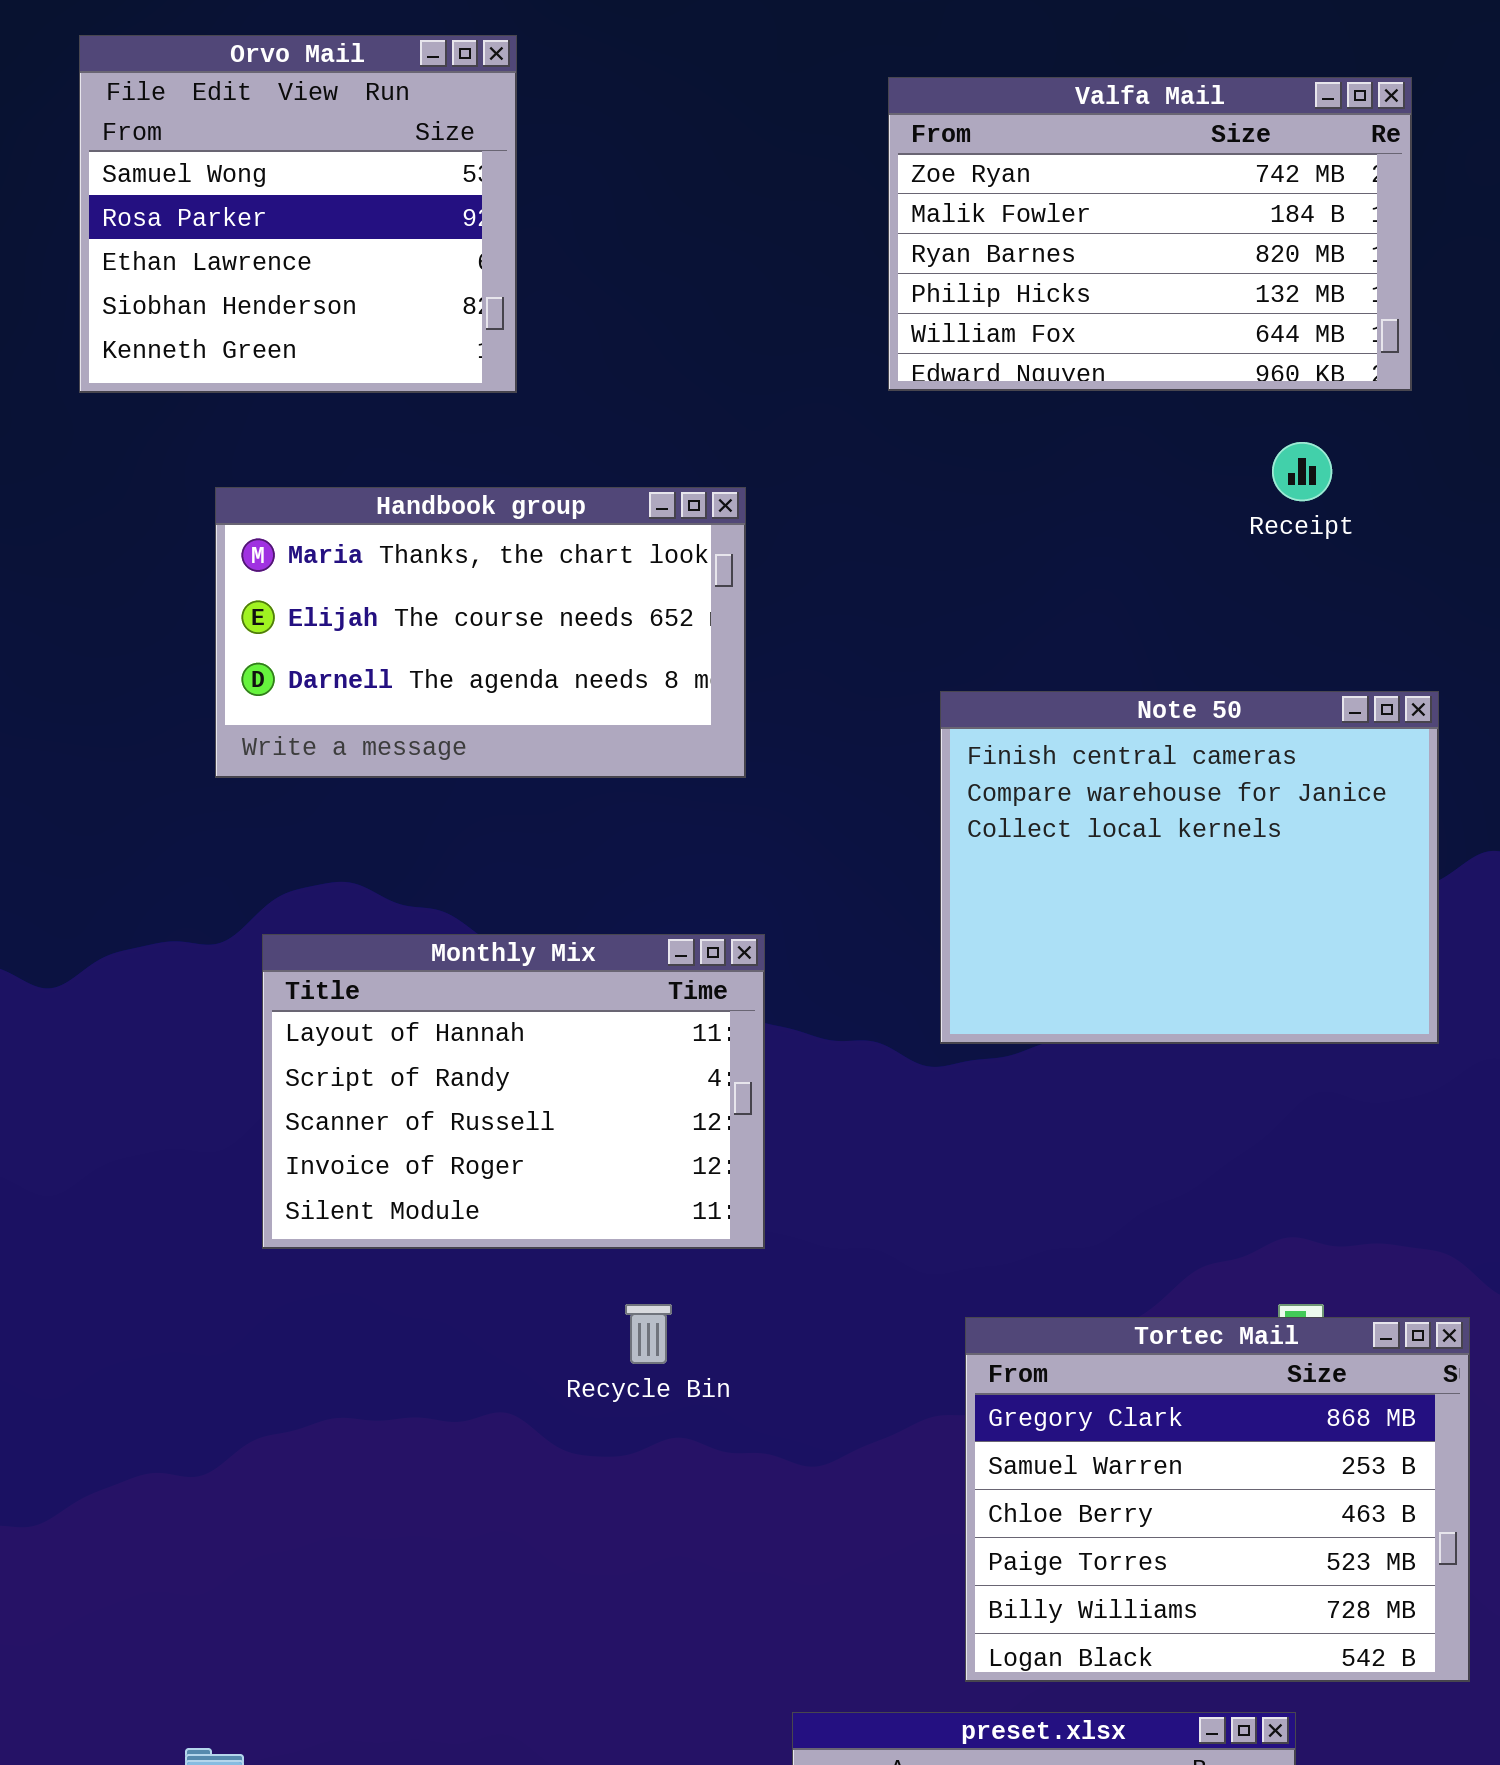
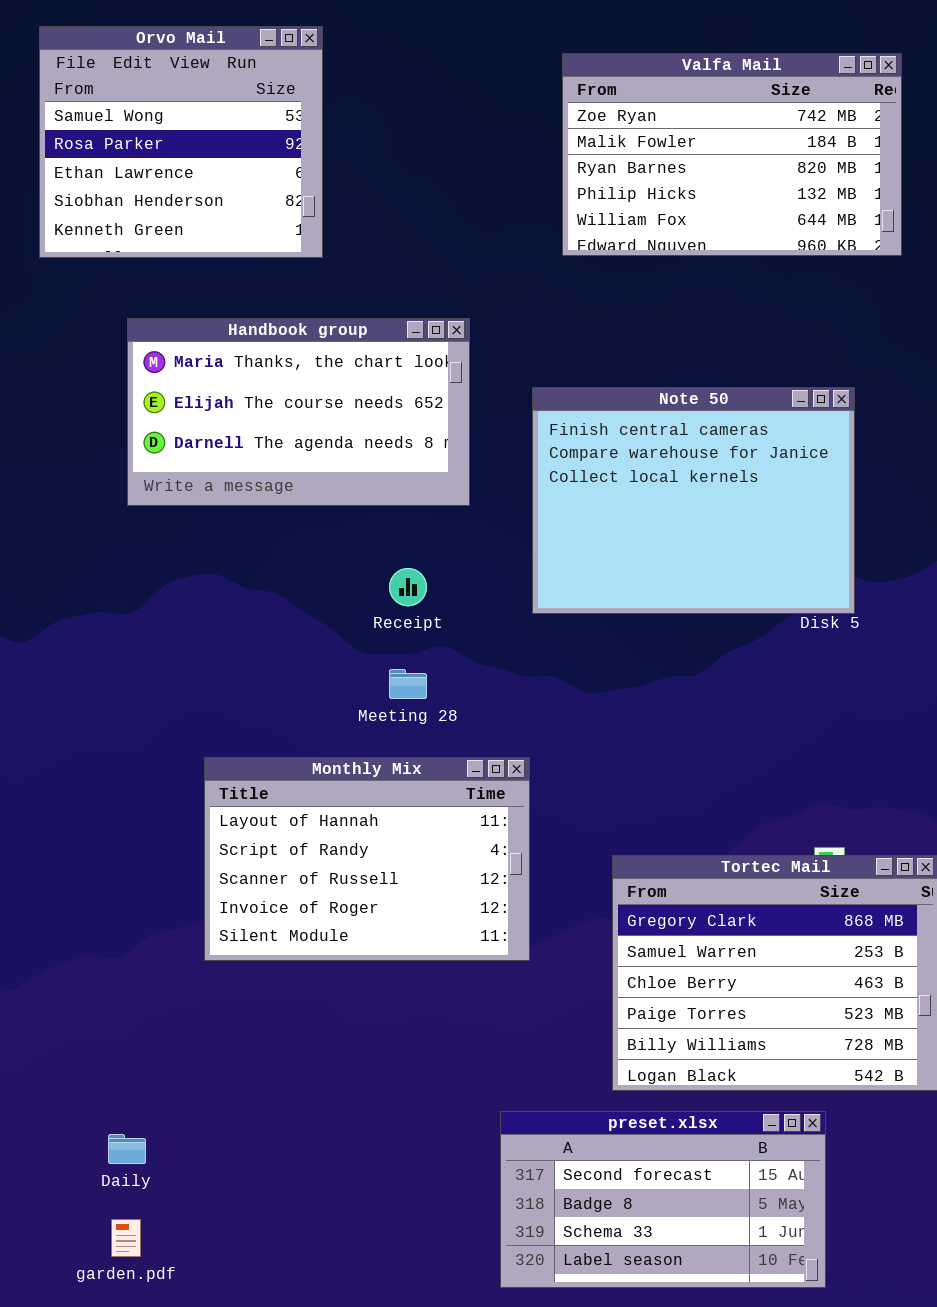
Receipt: [1272,442,1332,501] -> [389,568,427,606], moved
Note 50: [940,691,1439,1044] -> [532,387,855,614], moved
Monthly Mix: [262,934,765,1249] -> [204,757,530,961], moved

